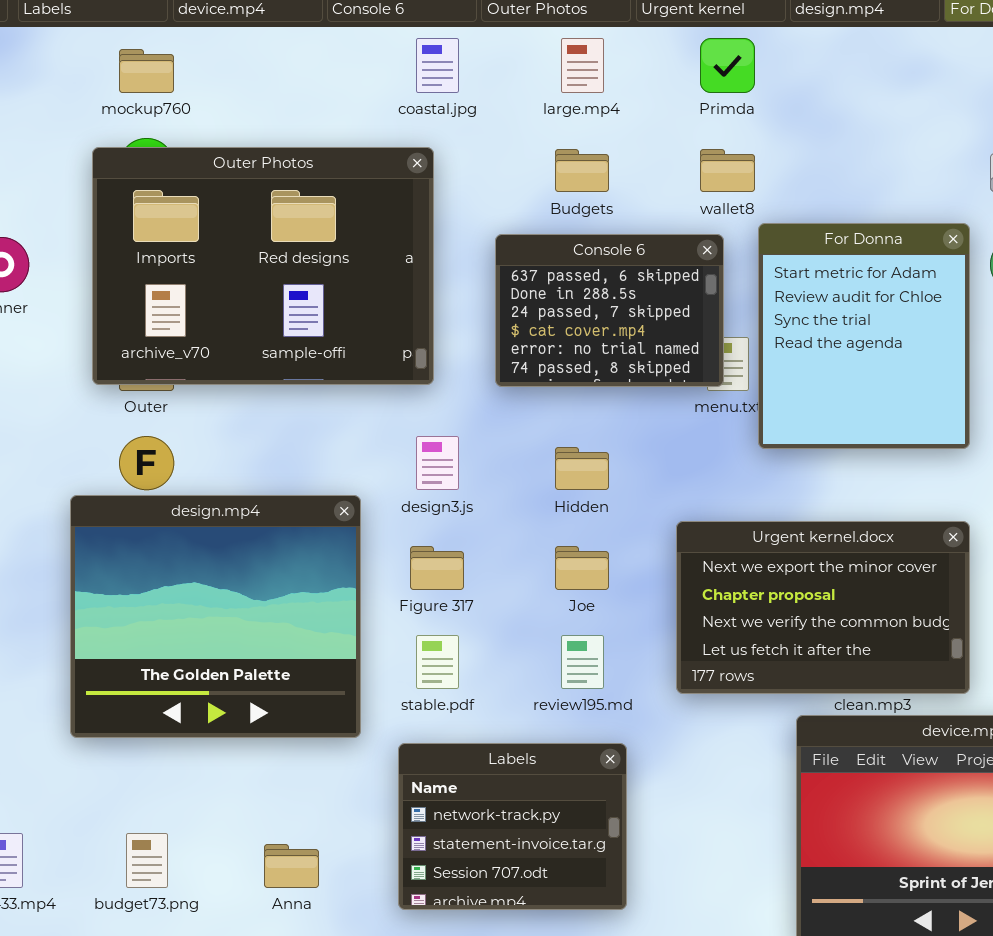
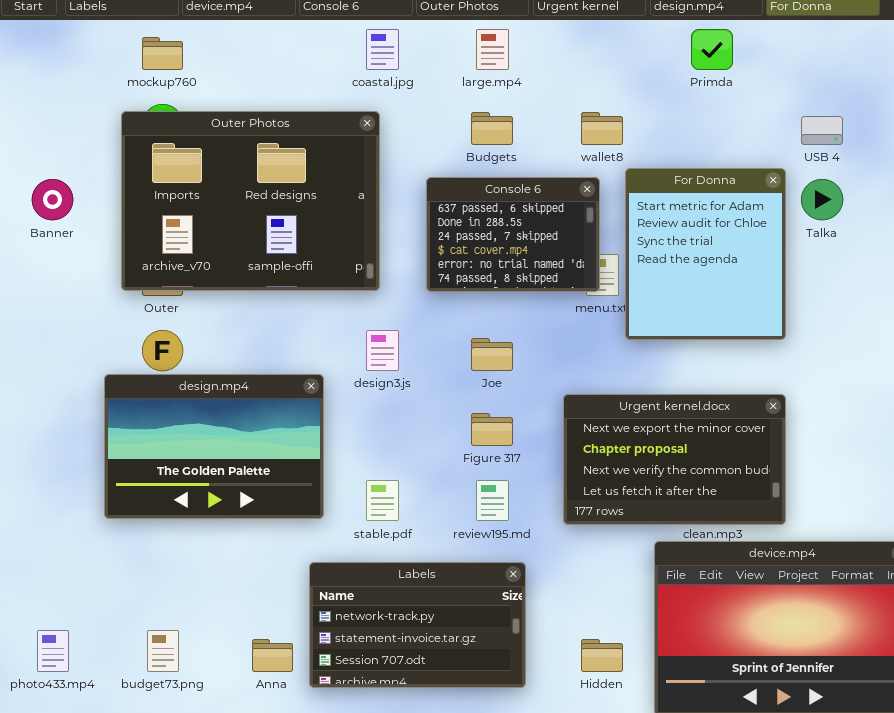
Primda: [700,38,755,93] -> [691,29,733,70], moved
Hidden: [555,447,609,490] -> [581,639,623,672], moved
design.mp4: [70,495,361,738] -> [104,374,324,519], resized
Figure 317: [410,546,464,590] -> [471,413,513,446], moved
Joe: [555,546,609,590] -> [471,338,513,371], moved
Labels: [398,743,627,910] -> [309,562,526,688], resized

